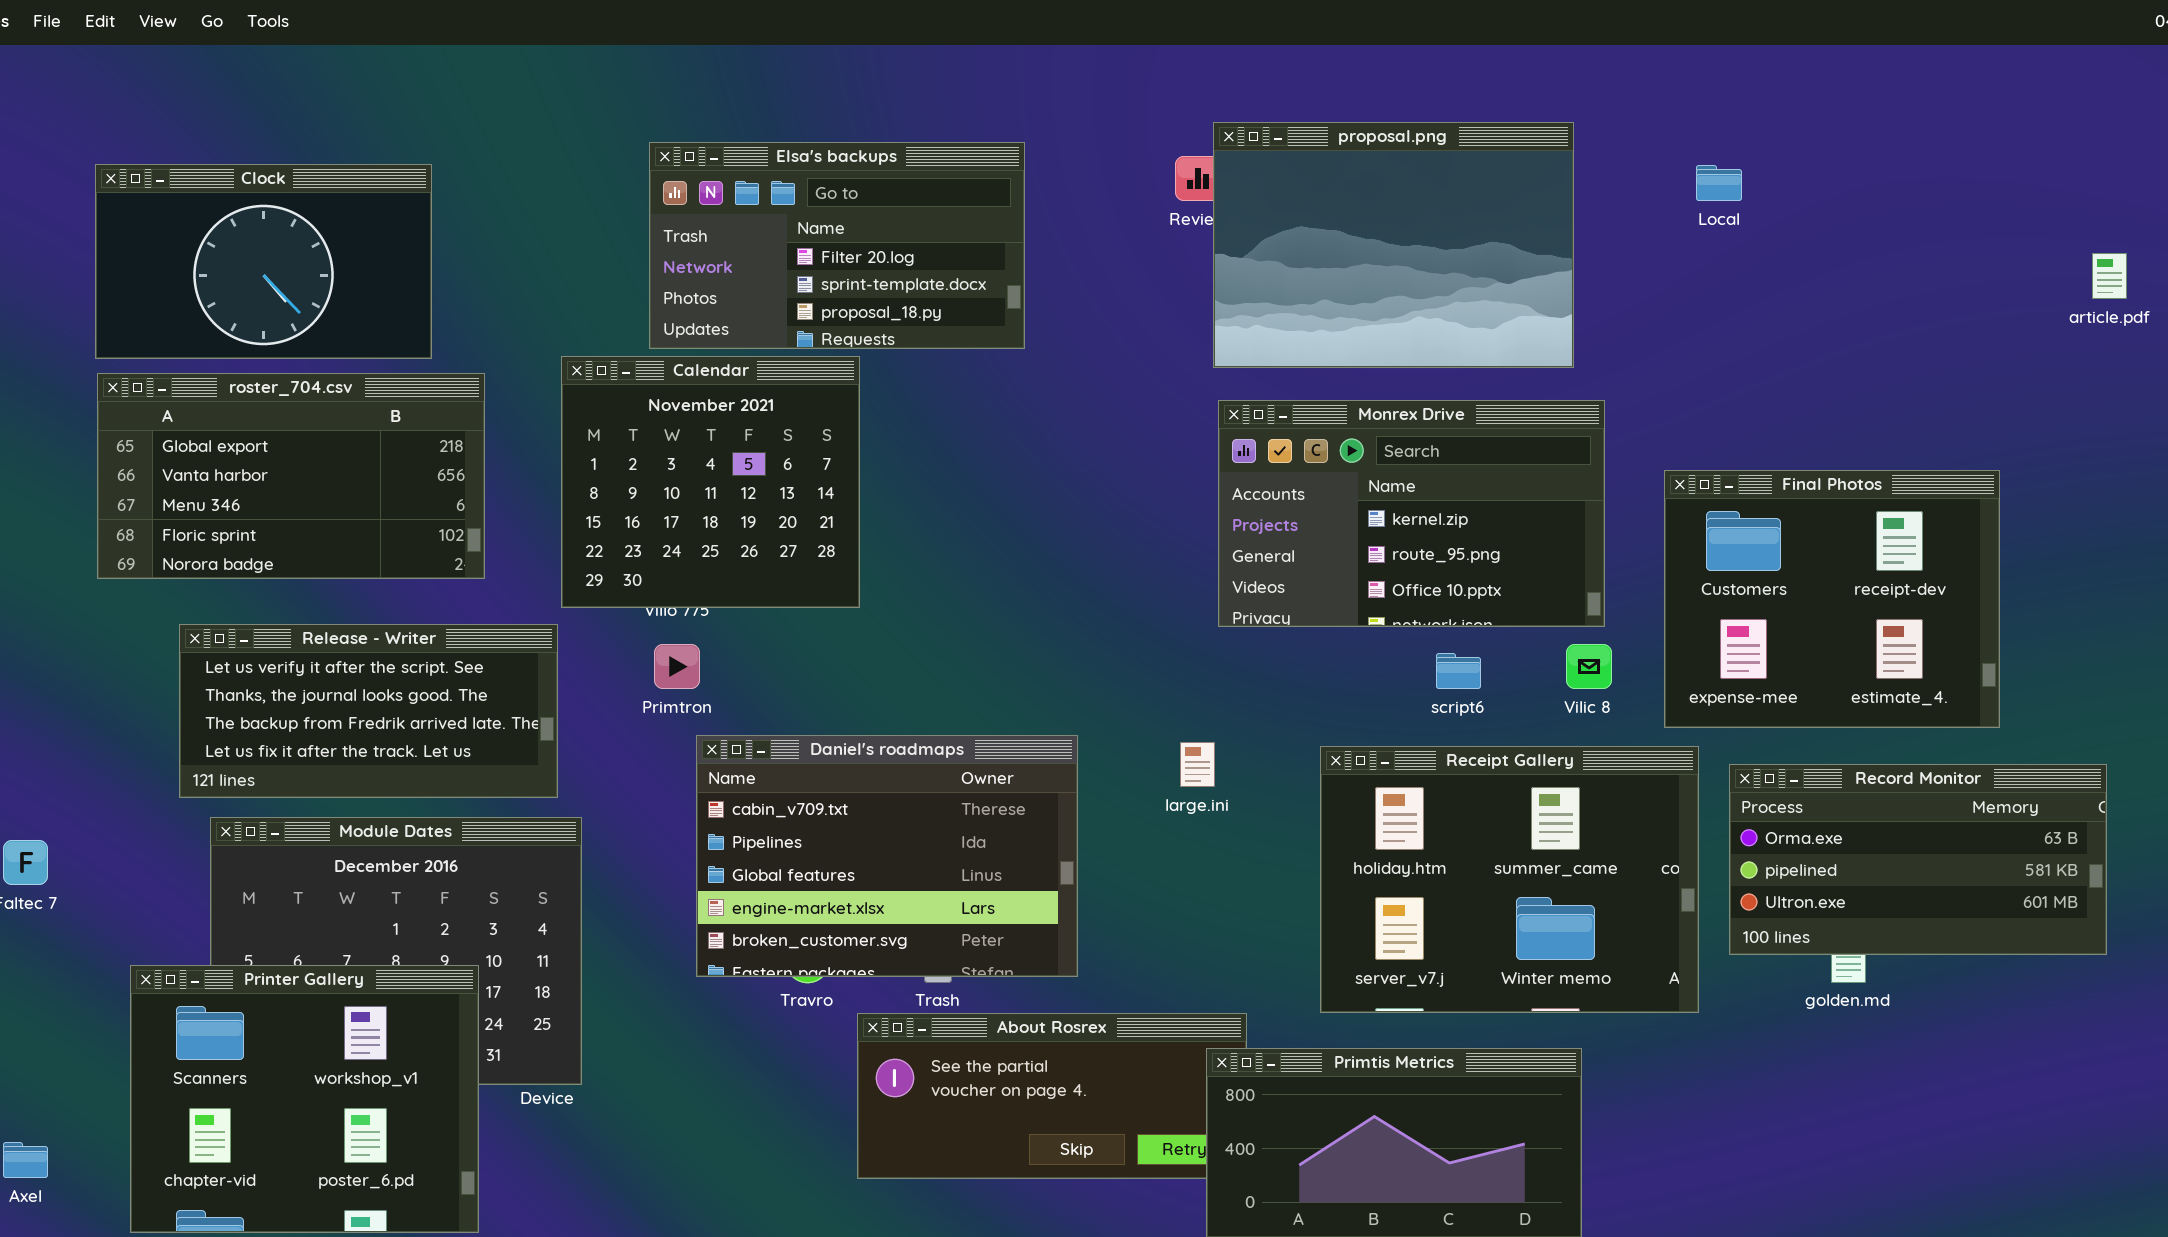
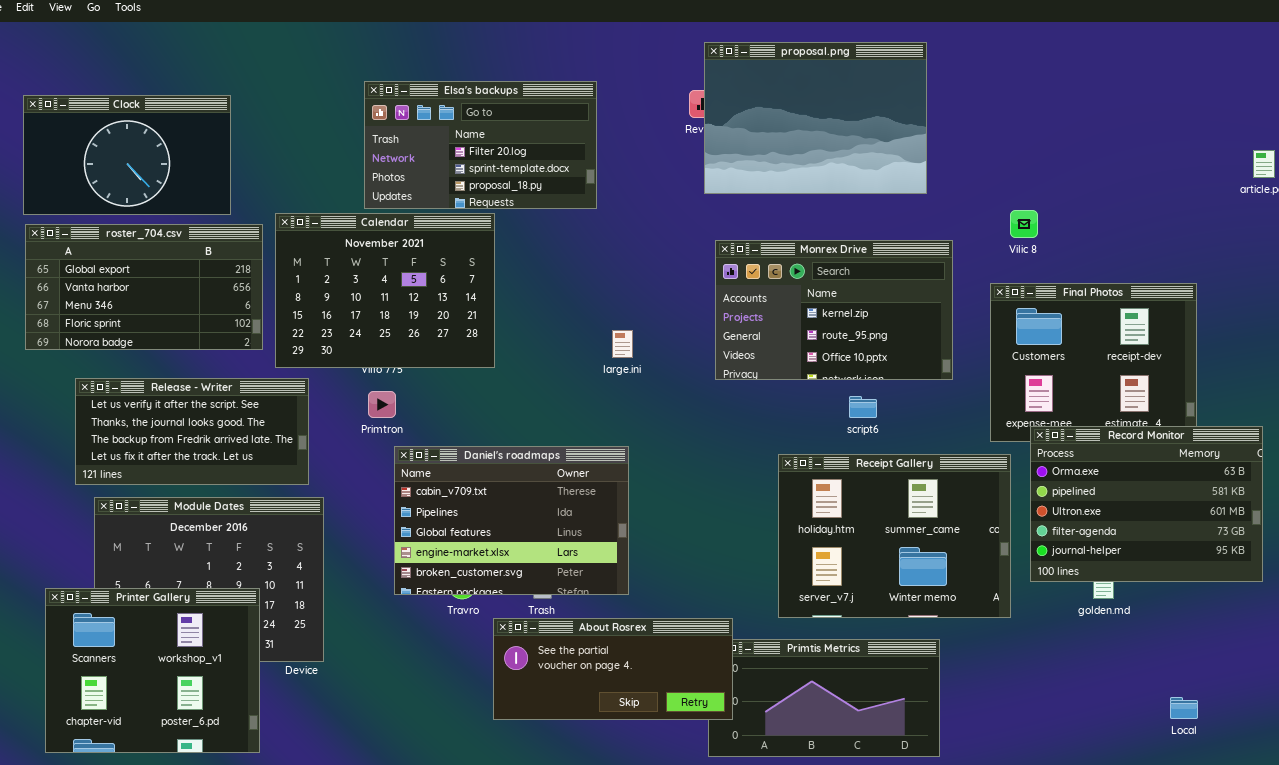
proposal.png: [1213,122,1574,368] -> [704,42,927,194], moved
Local: [1696,165,1742,201] -> [1170,697,1198,719], moved
Calendar: [561,356,860,608] -> [275,213,495,368], resized
Vilic 8: [1566,644,1612,689] -> [1010,210,1038,238], moved
large.ini: [1180,742,1215,787] -> [612,330,633,358], moved
Record Monitor: [1729,764,2107,955] -> [1030,426,1263,582], resized
About Rosrex: [857,1013,1247,1179] -> [493,618,733,720], raised

